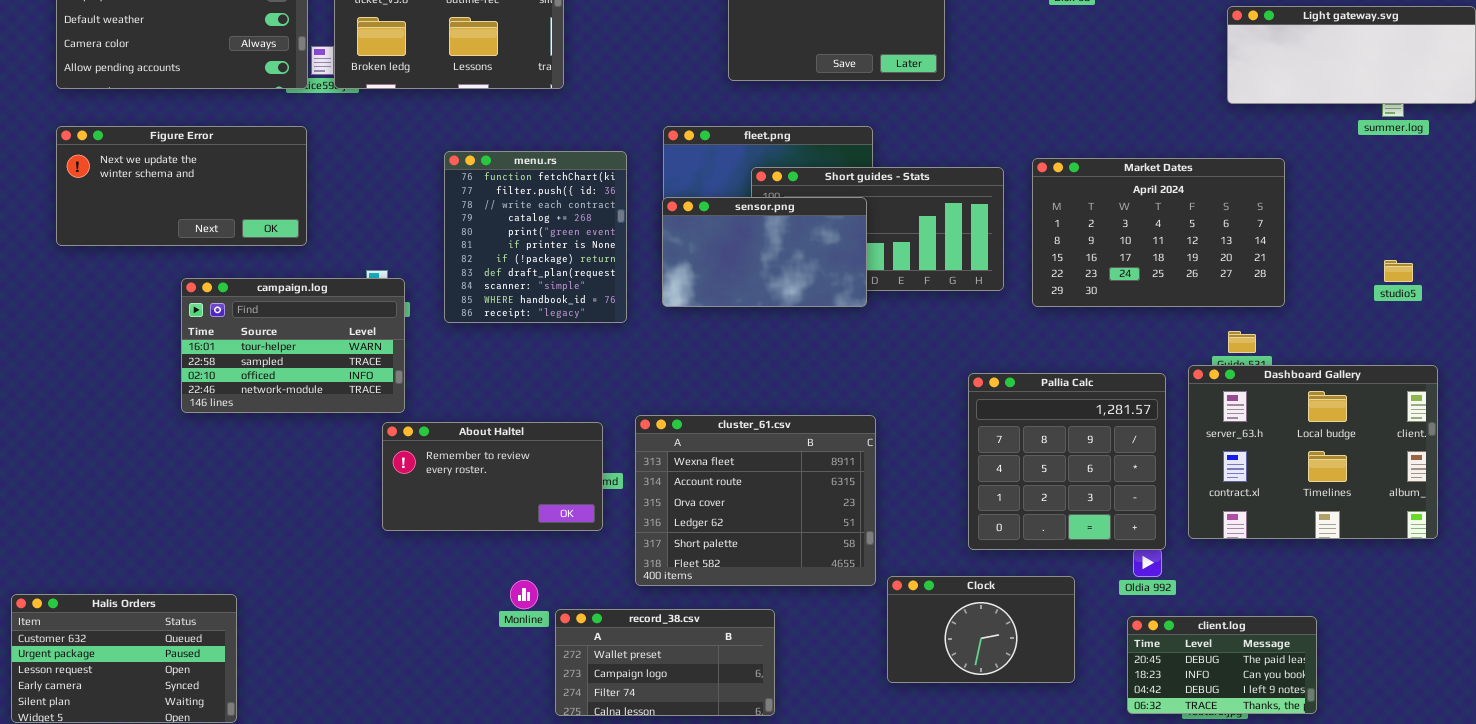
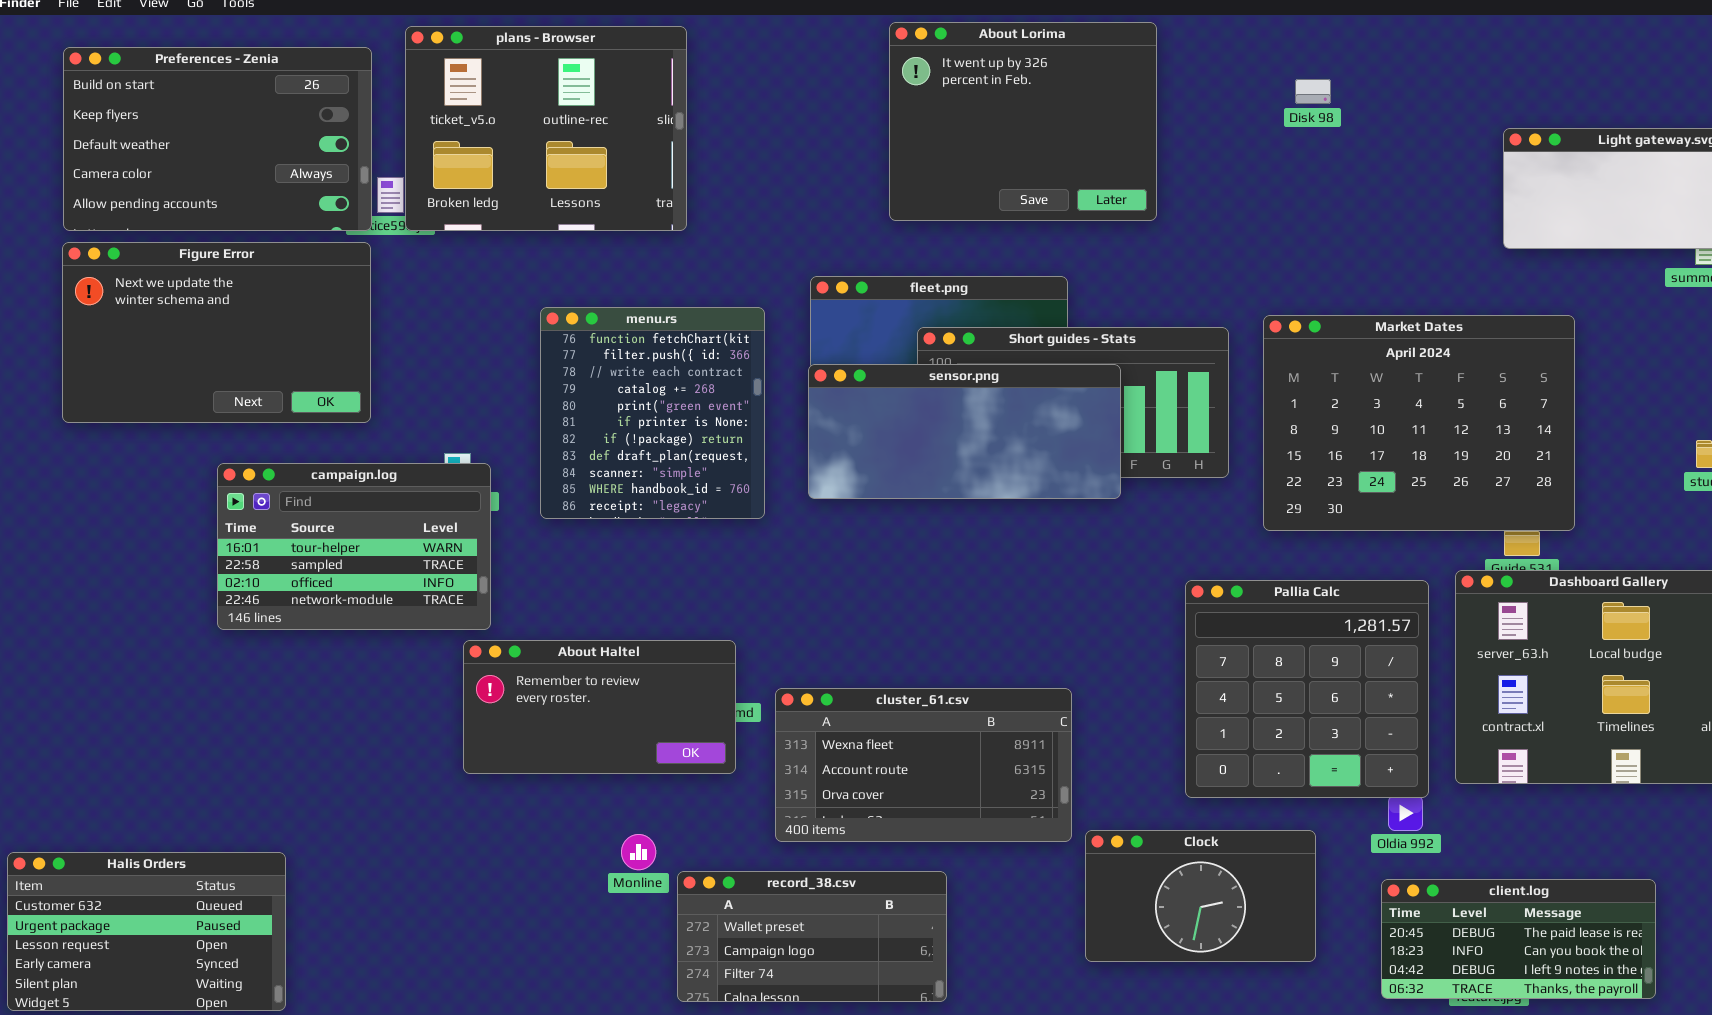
Figure Error: [56,126,307,246] -> [62,242,371,423], resized
Market Dates: [1032,158,1285,307] -> [1263,315,1575,531], resized
sensor.png: [662,197,867,307] -> [808,364,1121,499], resized
cluster_61.csv: [635,415,876,586] -> [775,688,1072,842], resized
client.log: [1127,616,1317,714] -> [1381,879,1656,999], resized

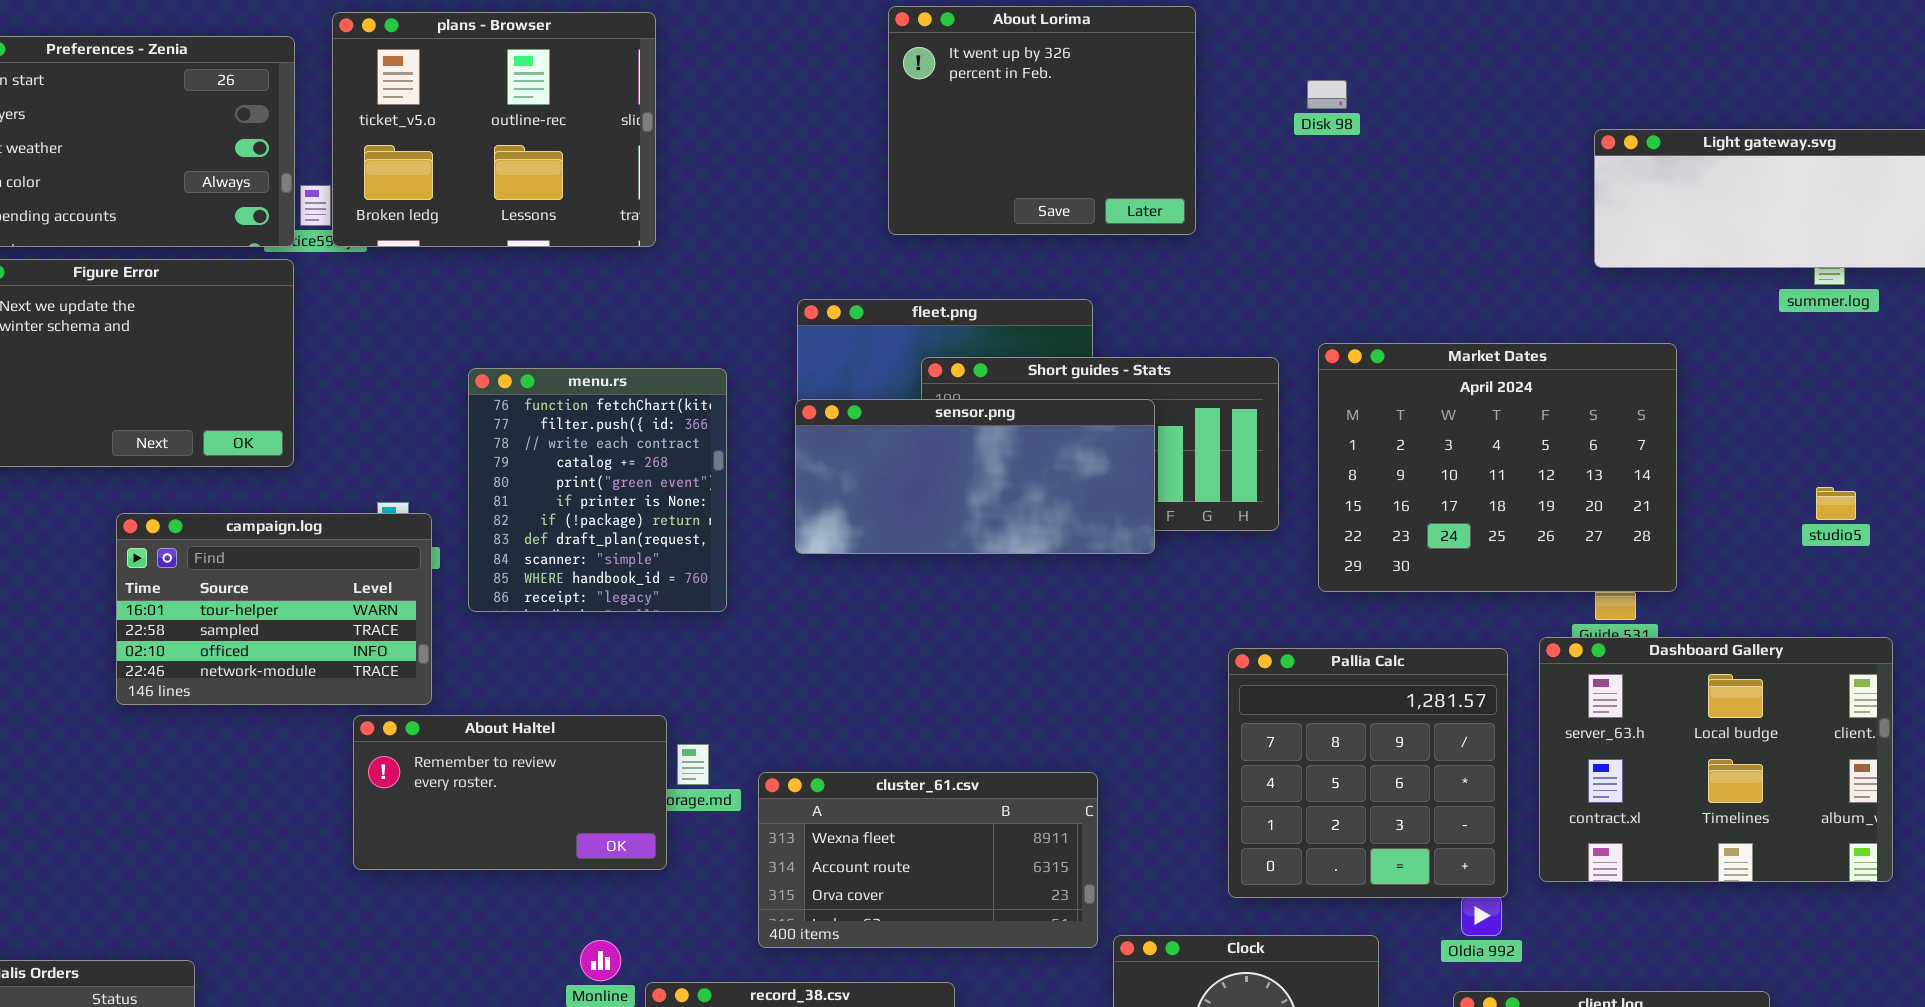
Disk 98: [1295,79,1331,104] -> [1307,80,1347,109], moved
menu.rs: [540,307,765,519] -> [468,368,727,612], moved
About Haltel: [463,640,736,774] -> [353,715,667,870], moved

